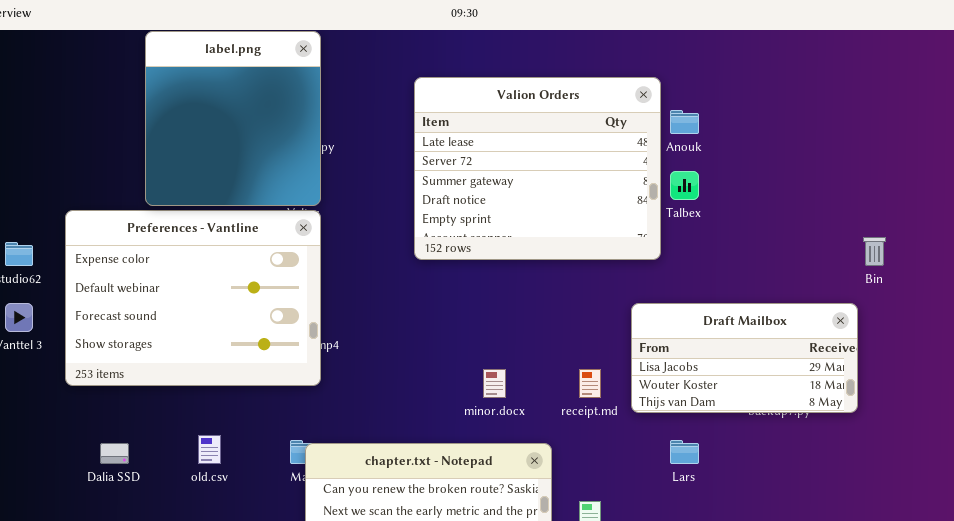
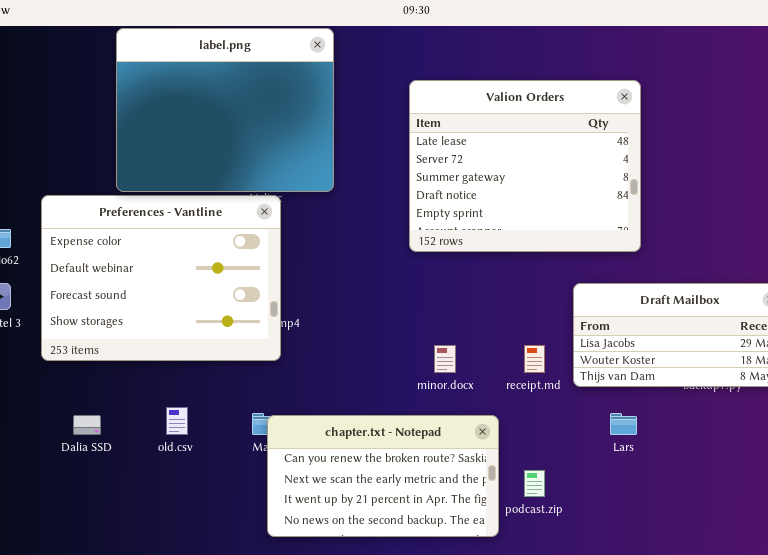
label.png: [145,31,321,206] -> [116,28,334,192], resized
Valion Orders: [414,77,661,260] -> [409,80,641,252], moved

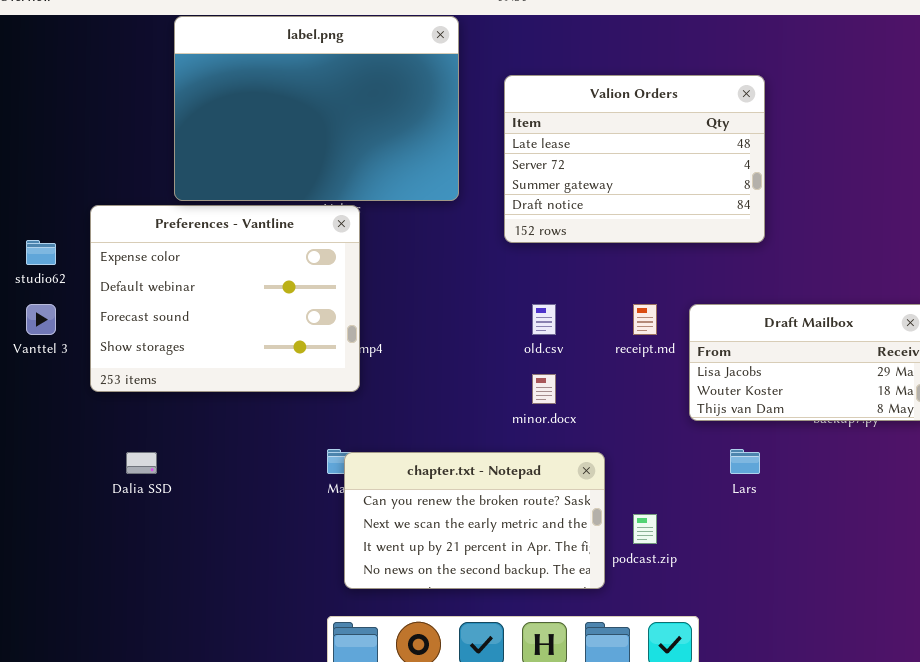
label.png: [116,28,334,192] -> [174,16,459,201], resized
Valion Orders: [409,80,641,252] -> [504,75,765,243], resized
receipt.md: [524,345,545,373] -> [633,304,657,335], moved
old.csv: [166,407,188,435] -> [532,304,556,335], moved

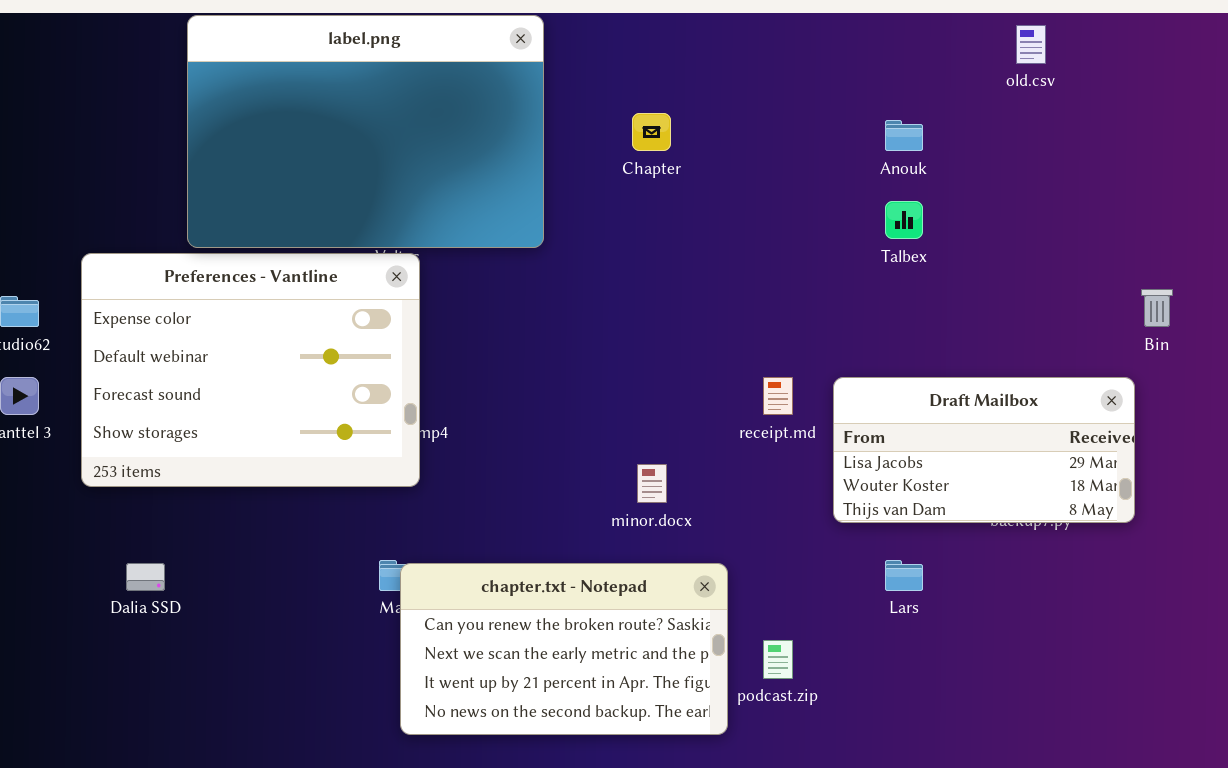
Valion Orders: [504,75,765,243] -> none, closed
old.csv: [532,304,556,335] -> [1016,25,1046,64], moved

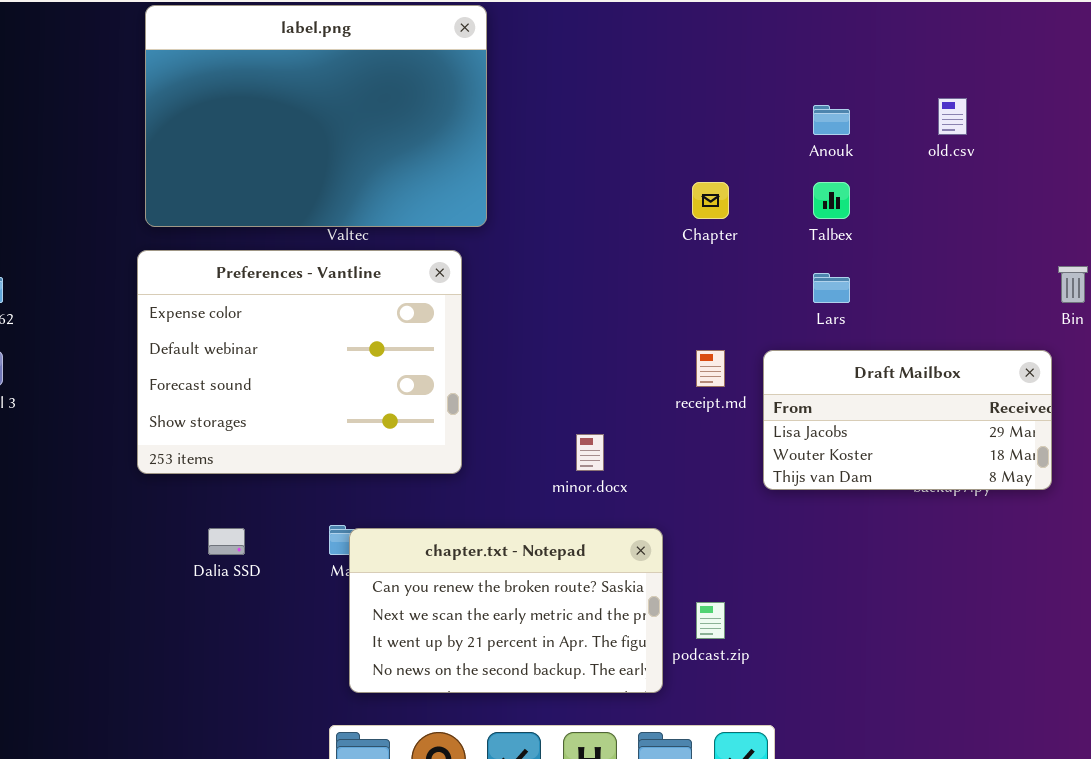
old.csv: [1016,25,1046,64] -> [938,98,967,135], moved
Chapter: [632,113,671,151] -> [692,182,729,219], moved
Preferences - Vantline: [81,253,420,487] -> [137,250,462,474], moved
Lars: [885,560,923,591] -> [813,273,850,303], moved
Dalia SSD: [126,563,165,591] -> [208,528,245,555], moved

